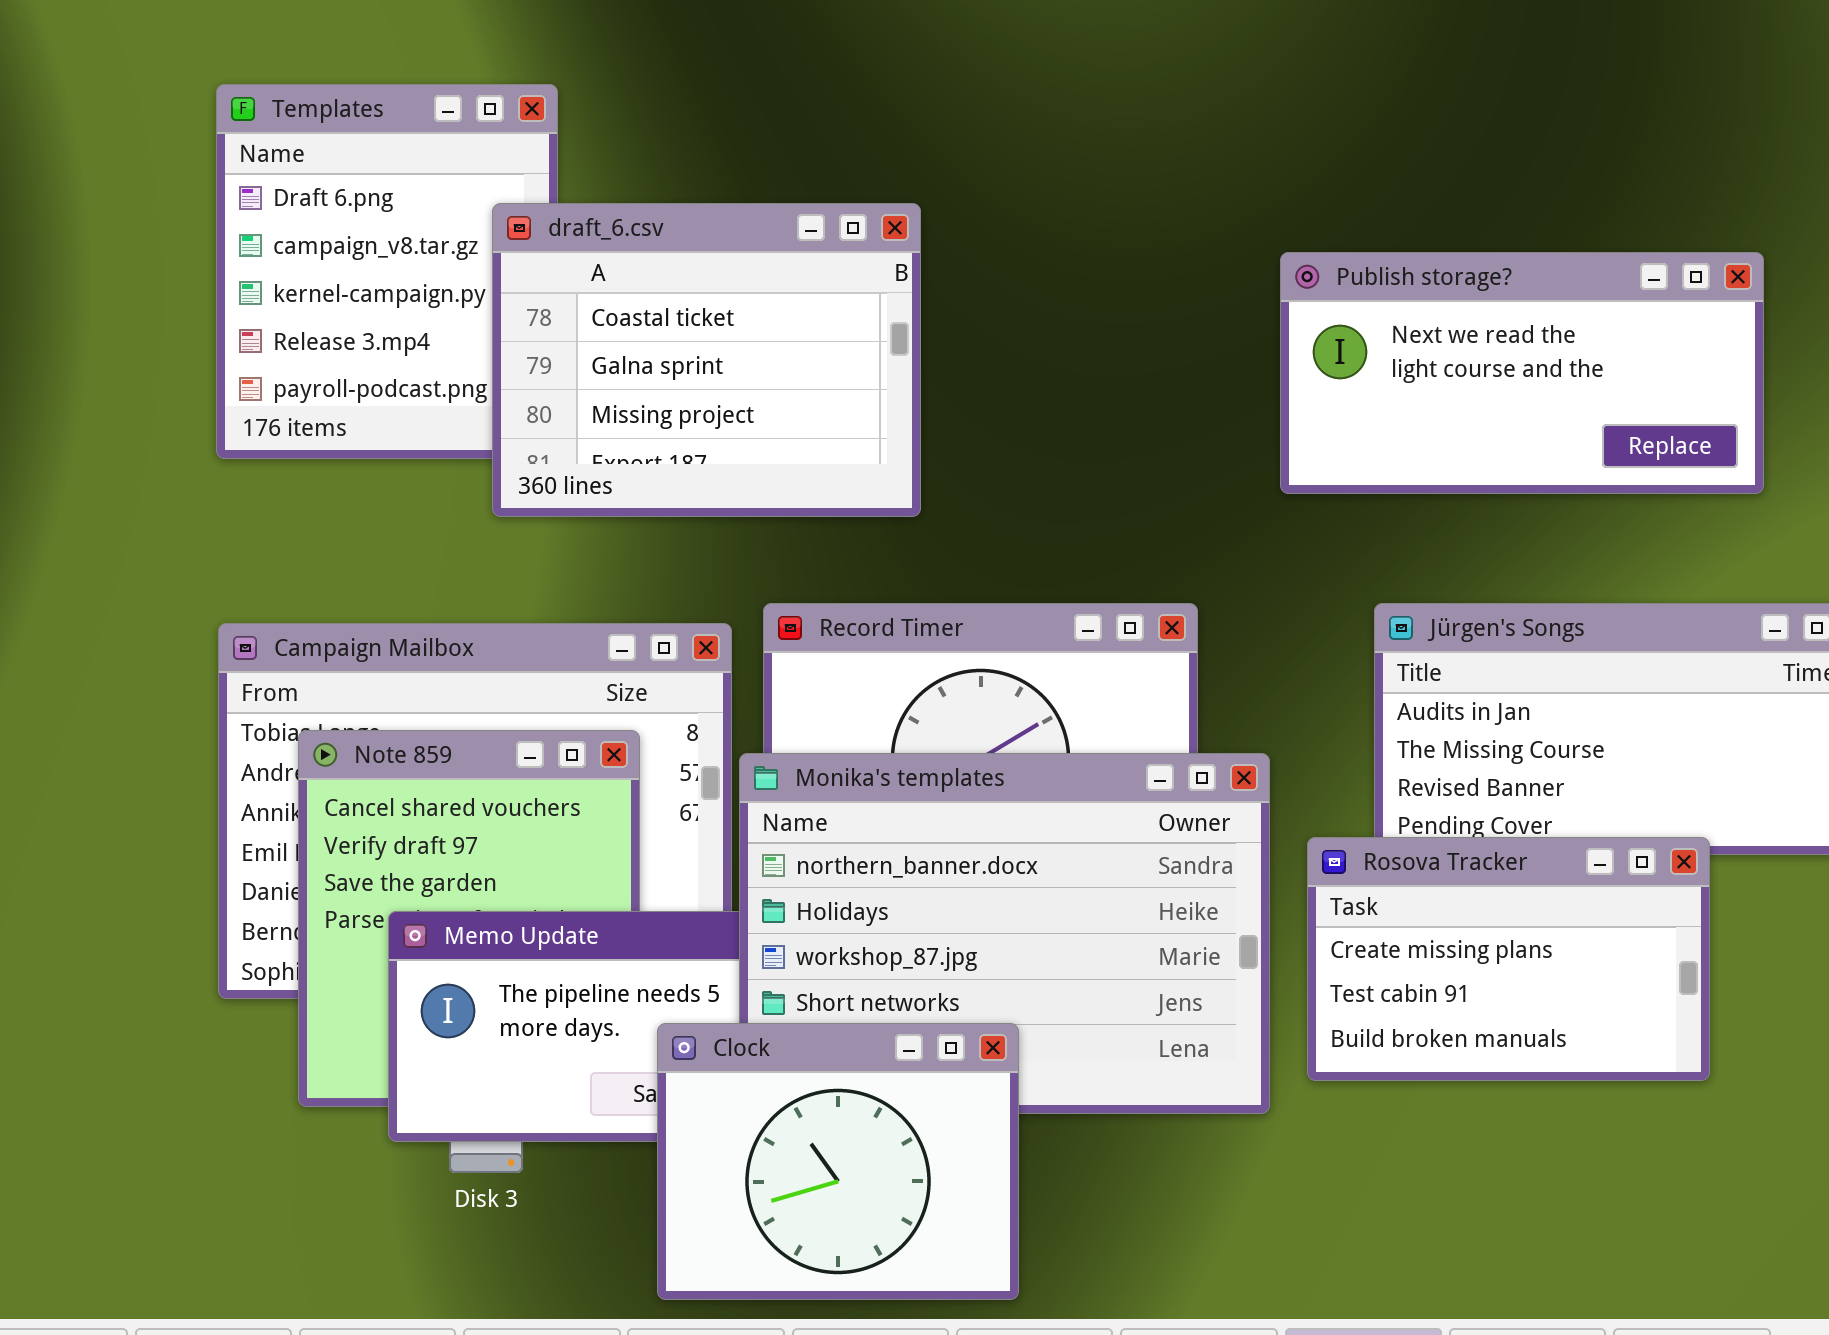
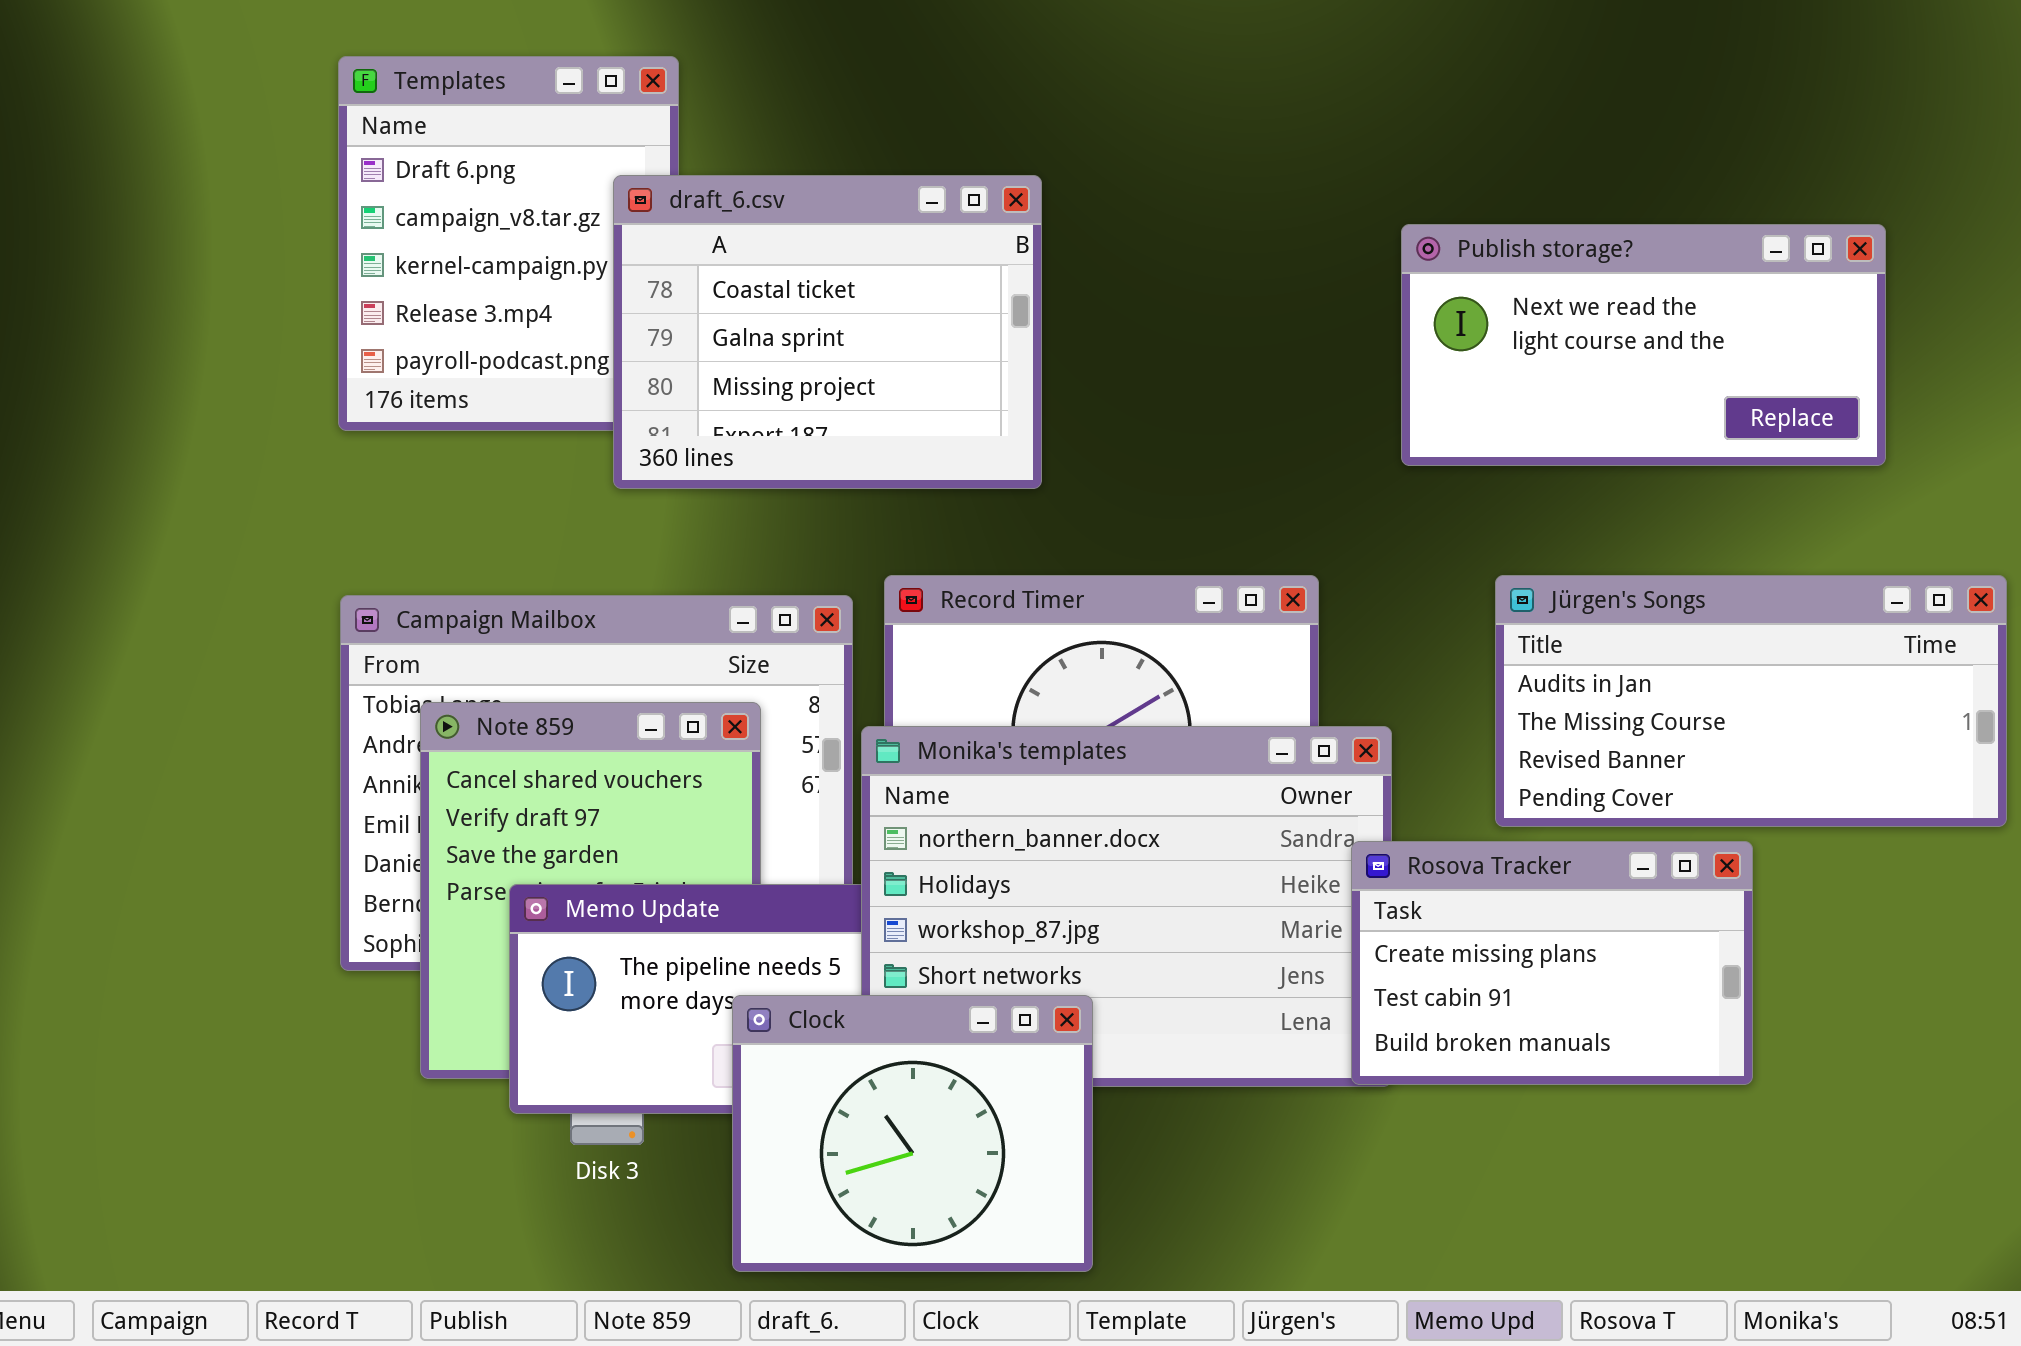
Rosova Tracker: [1307,837,1710,1081] -> [1351,841,1753,1085], moved
Clock: [657,1023,1019,1300] -> [732,995,1093,1272], moved

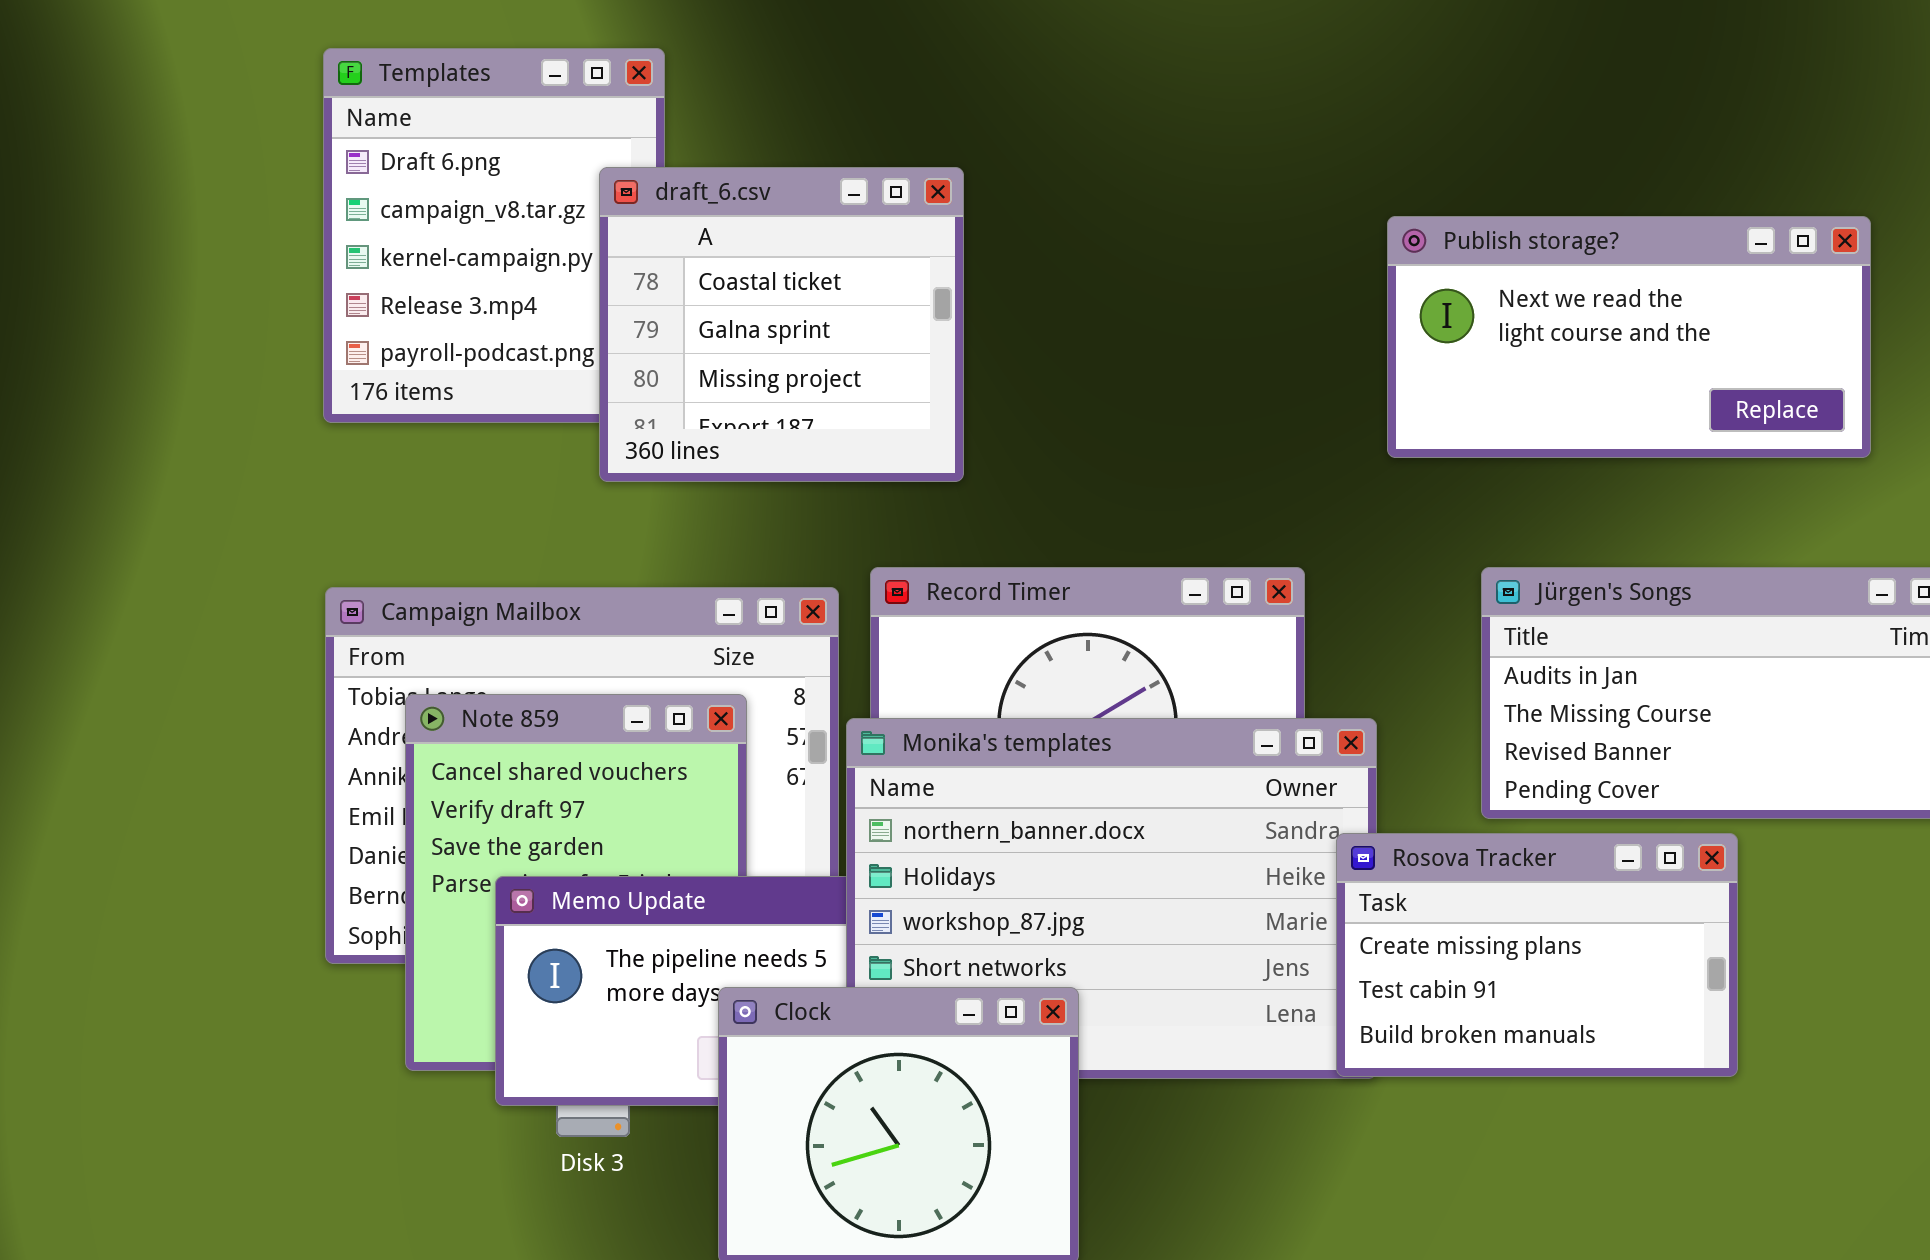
draft_6.csv: [613,175,1042,489] -> [599,167,964,482], resized

